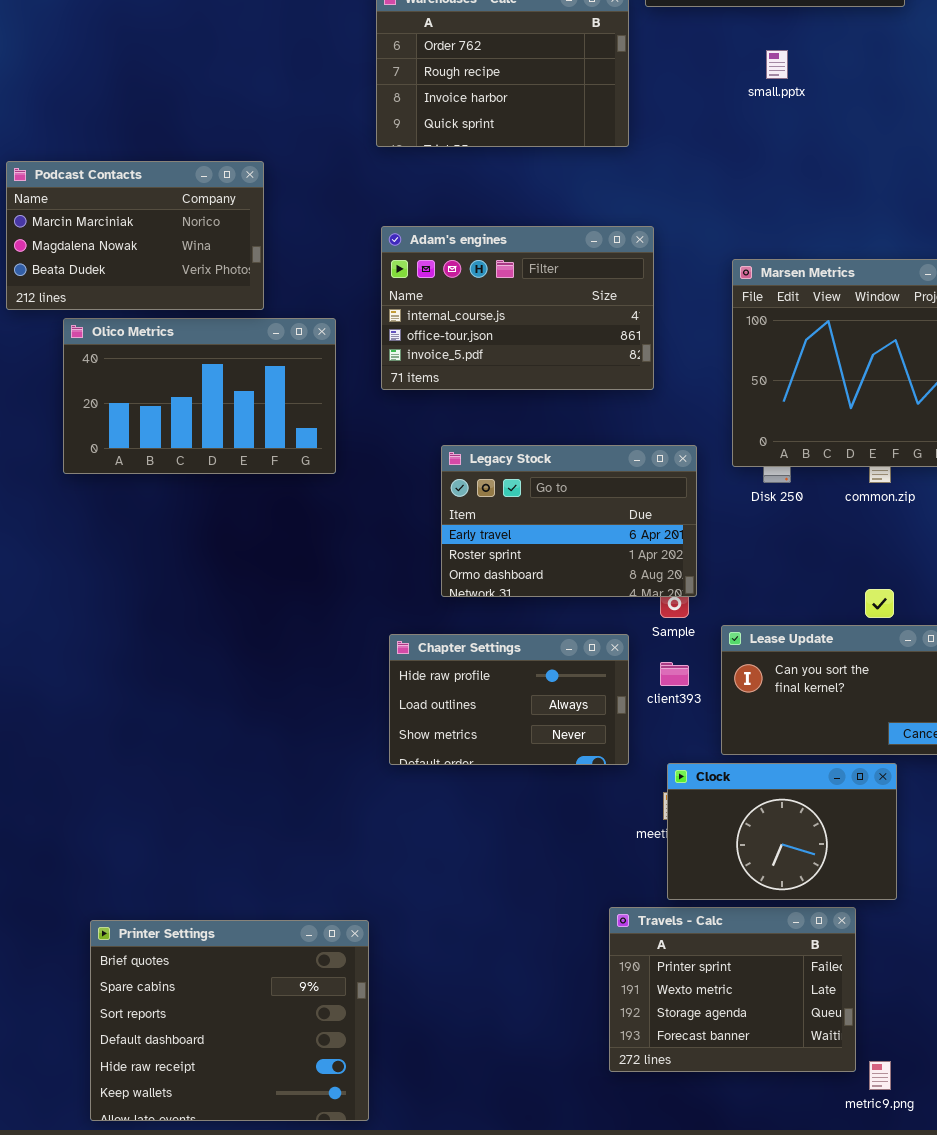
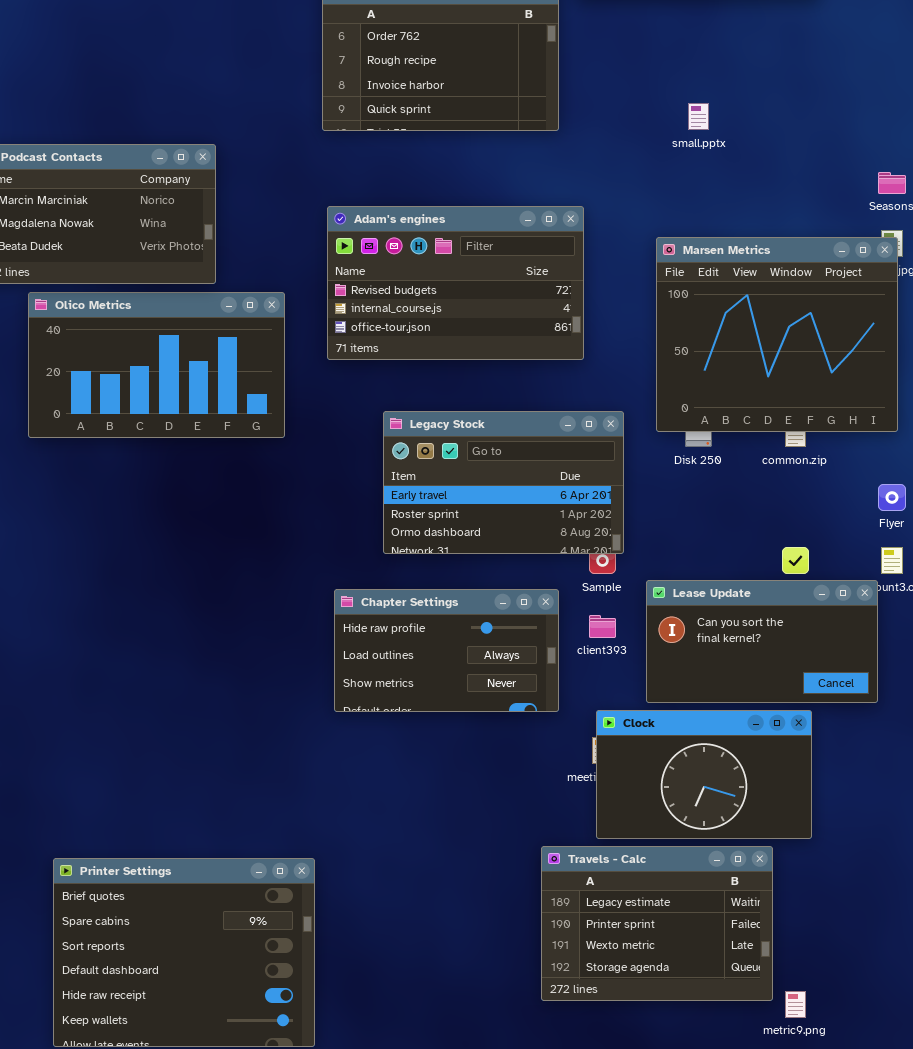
small.pptx: [766,50,788,79] -> [688,103,709,130], moved
Adam's engines: [381,226,654,390] -> [327,206,584,360], scrolled up 1 row
Travels - Calc: [609,907,856,1072] -> [541,846,773,1001], scrolled up 1 row

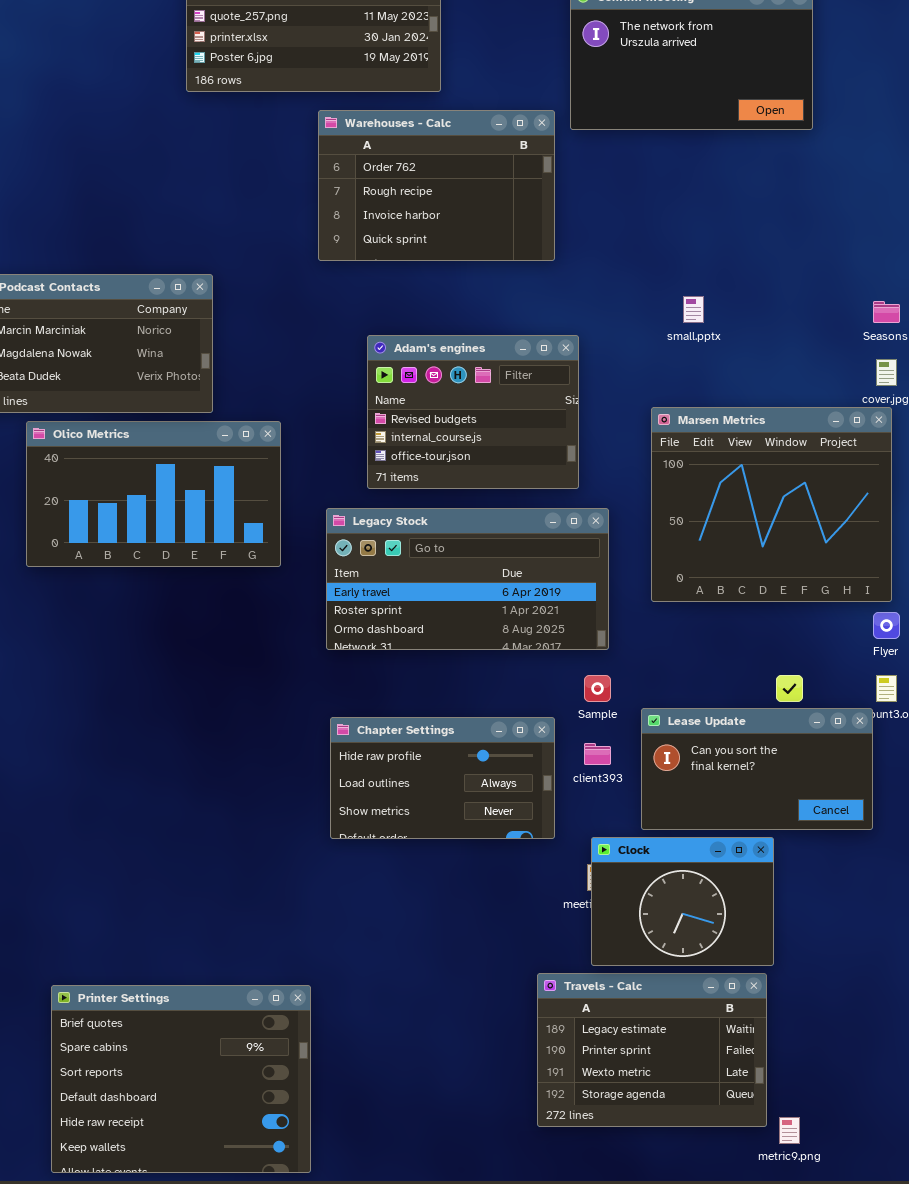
small.pptx: [688,103,709,130] -> [683,296,704,323], moved
Adam's engines: [327,206,584,360] -> [367,335,579,489], resized
Marsen Metrics: [656,237,898,432] -> [651,407,892,602], moved
Legacy Stock: [383,411,624,554] -> [326,508,609,650], moved, resized
Clock: [596,710,812,839] -> [591,837,774,966], resized

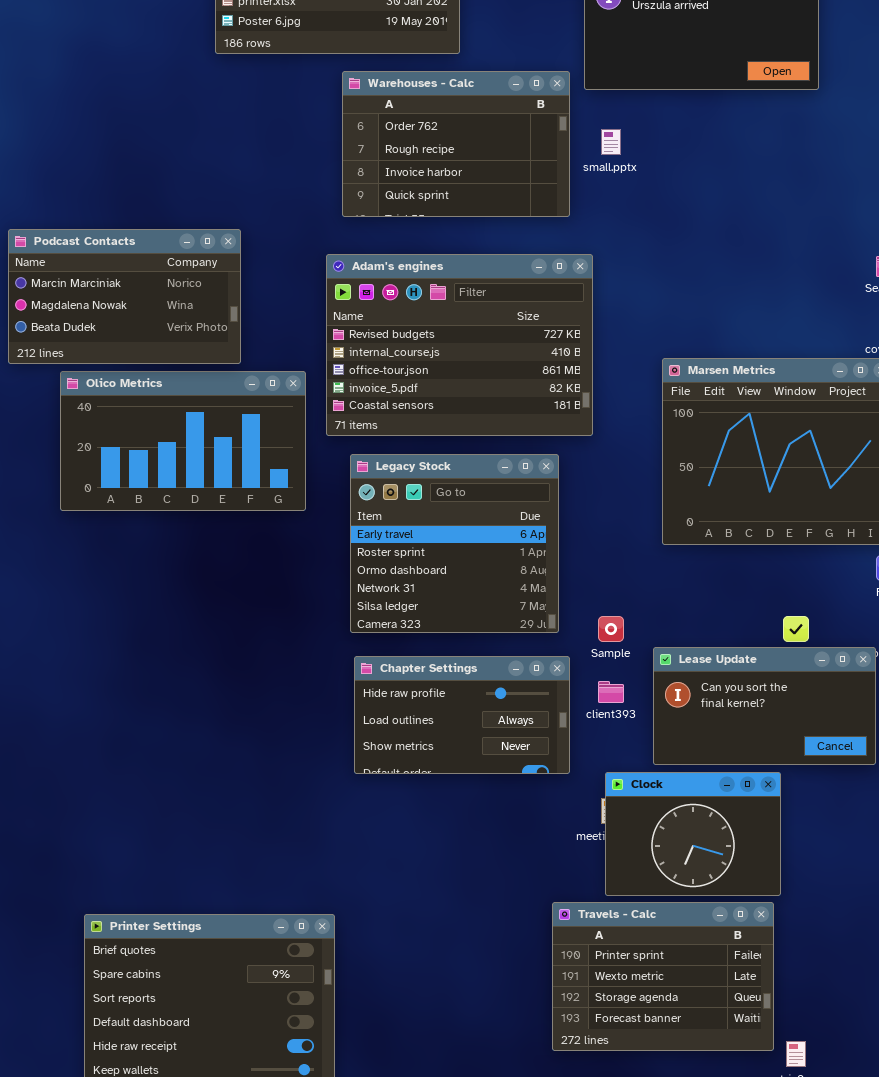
small.pptx: [683,296,704,323] -> [601,129,621,155], moved
Adam's engines: [367,335,579,489] -> [326,254,593,436], resized
Legacy Stock: [326,508,609,650] -> [350,454,559,633], resized
Travels - Calc: [537,973,767,1127] -> [552,902,774,1051], scrolled down 1 row

